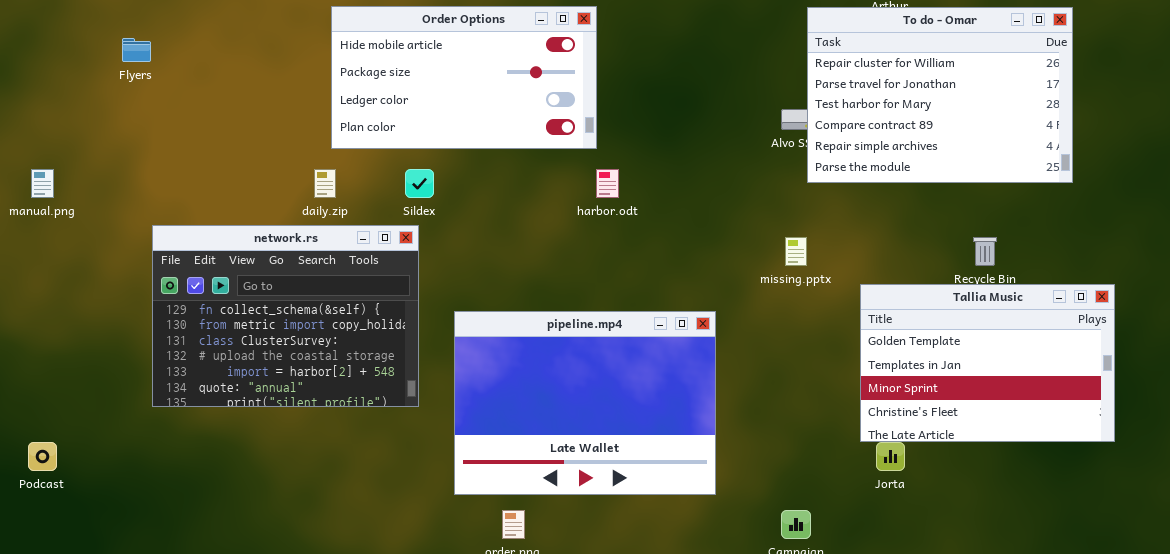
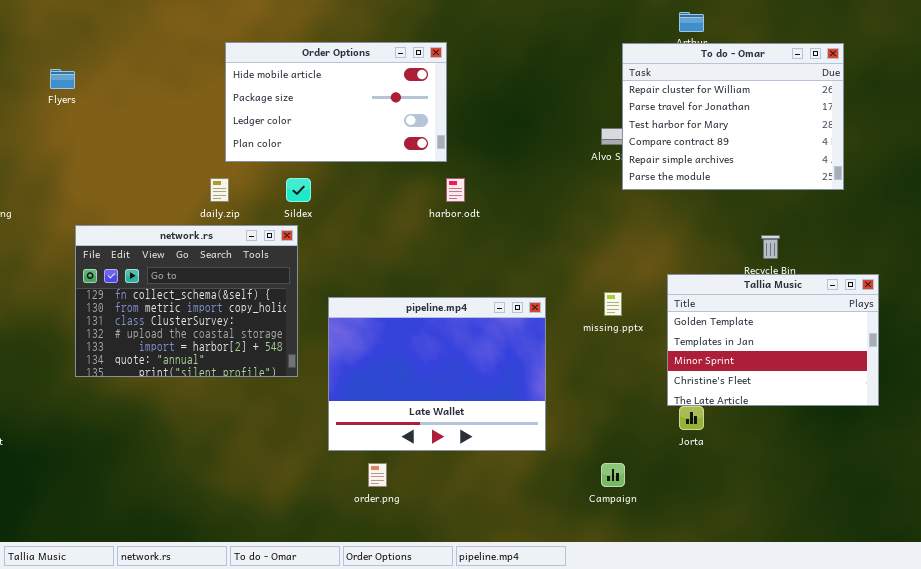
missing.pptx: [785,237,807,266] -> [604,292,622,316], moved

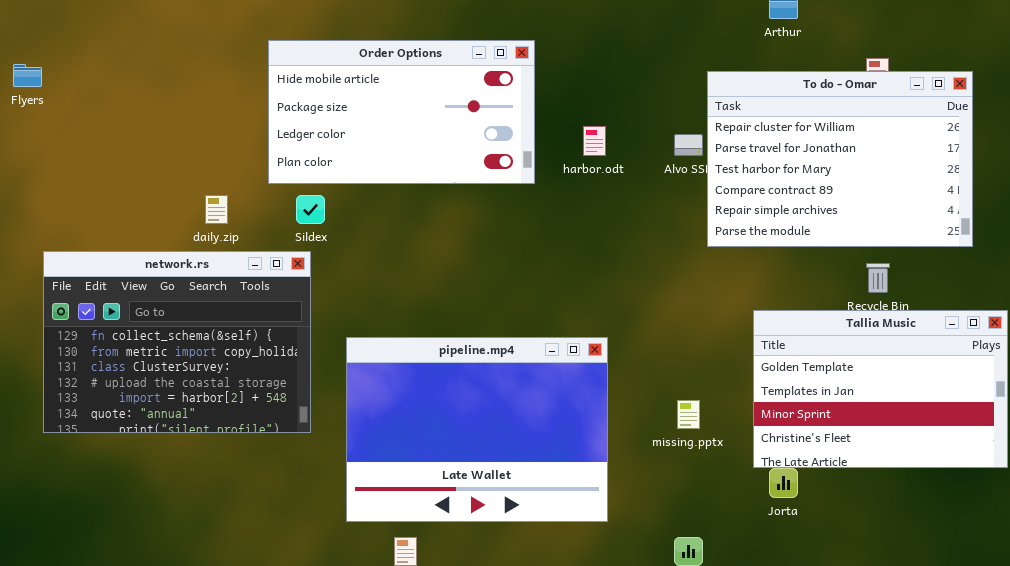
Order Options: [225,42,447,162] -> [268,40,535,184], moved
To do - Omar: [622,43,844,190] -> [707,71,973,247], moved
harbor.odt: [446,178,465,202] -> [583,126,606,156], moved
missing.pptx: [604,292,622,316] -> [677,400,700,429], moved

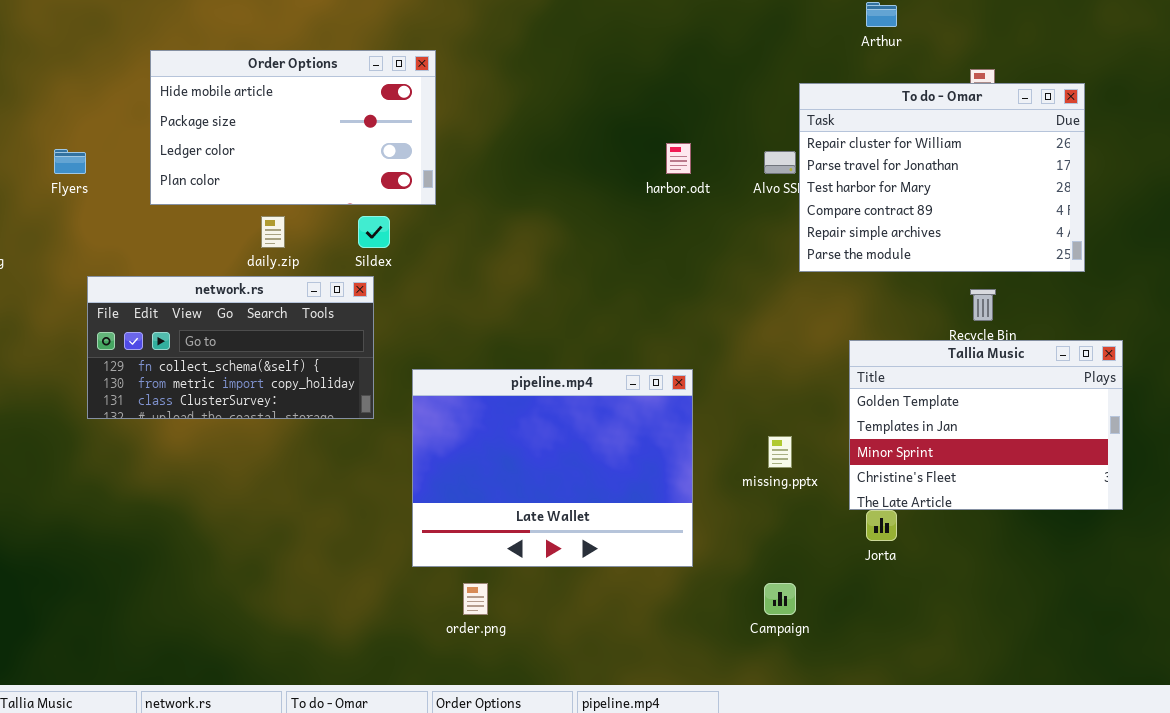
Order Options: [268,40,535,184] -> [150,50,436,205], moved
Flyers: [13,64,42,87] -> [54,149,86,174], moved
network.rs: [43,251,311,433] -> [87,276,374,419], resized

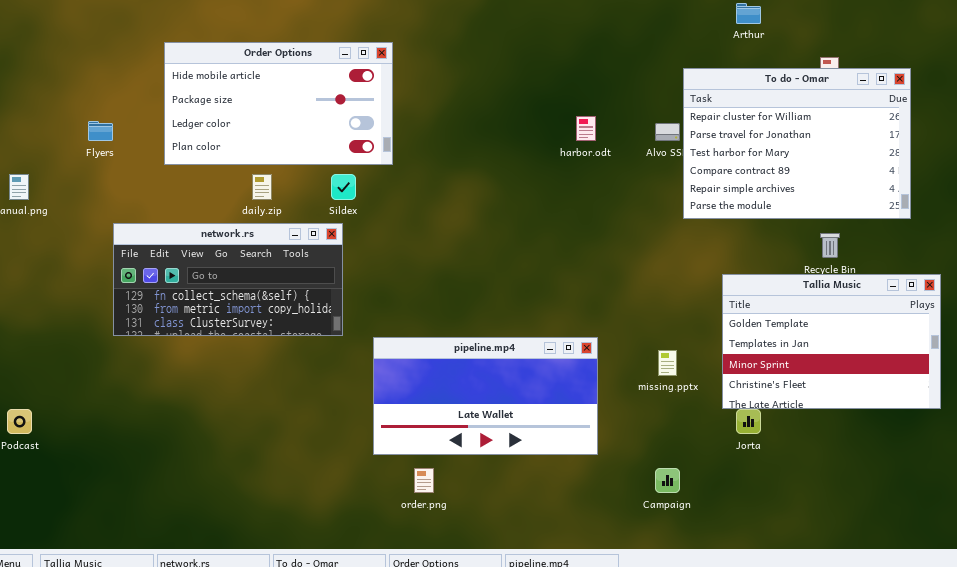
pipeline.mp4: [412,369,693,567] -> [373,337,598,455], resized

